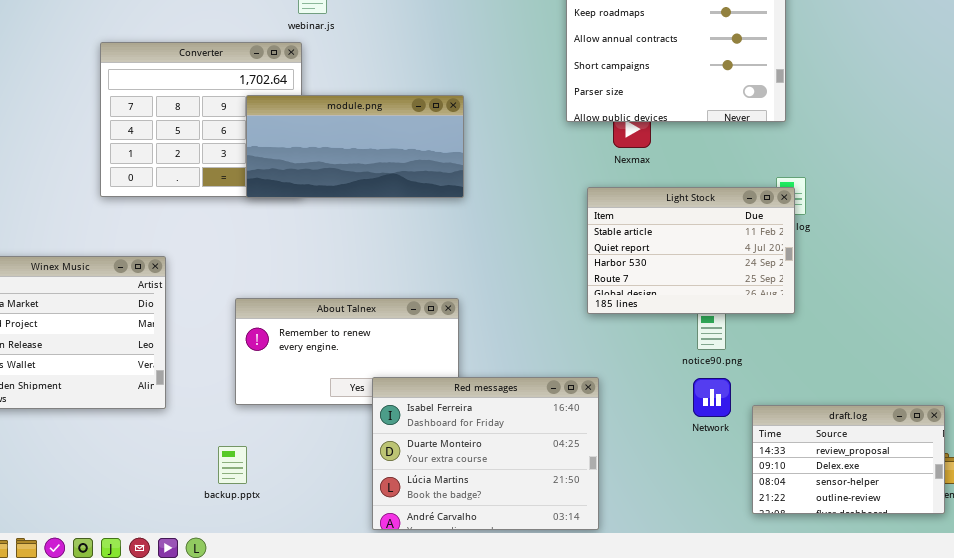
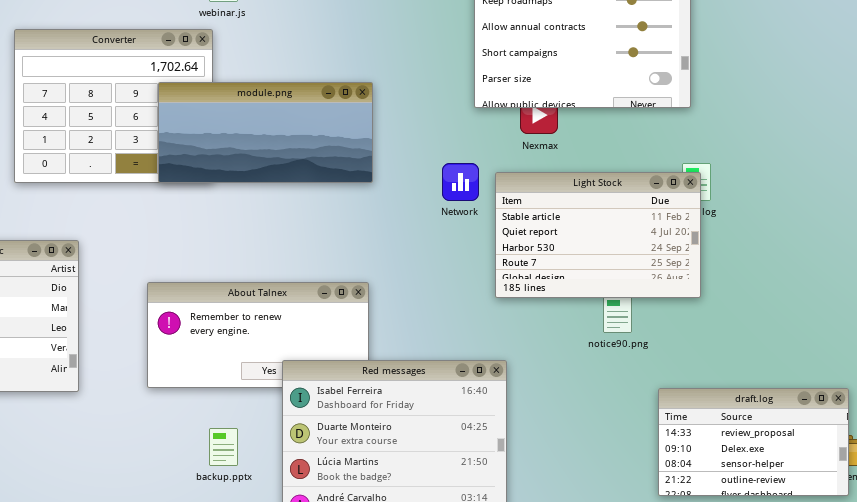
Network: [693,378,731,417] -> [442,163,479,201], moved
backup.pptx: [218,446,247,484] -> [209,428,238,466], moved

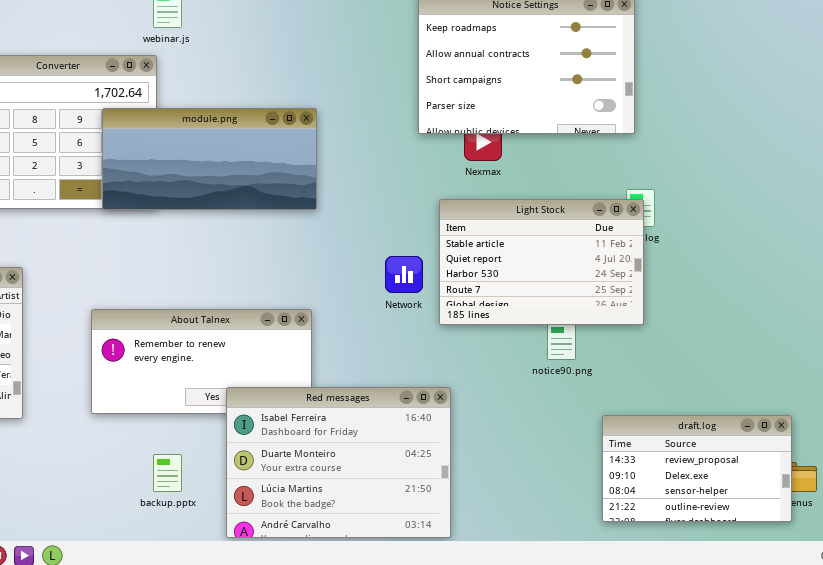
Network: [442,163,479,201] -> [385,256,423,293], moved

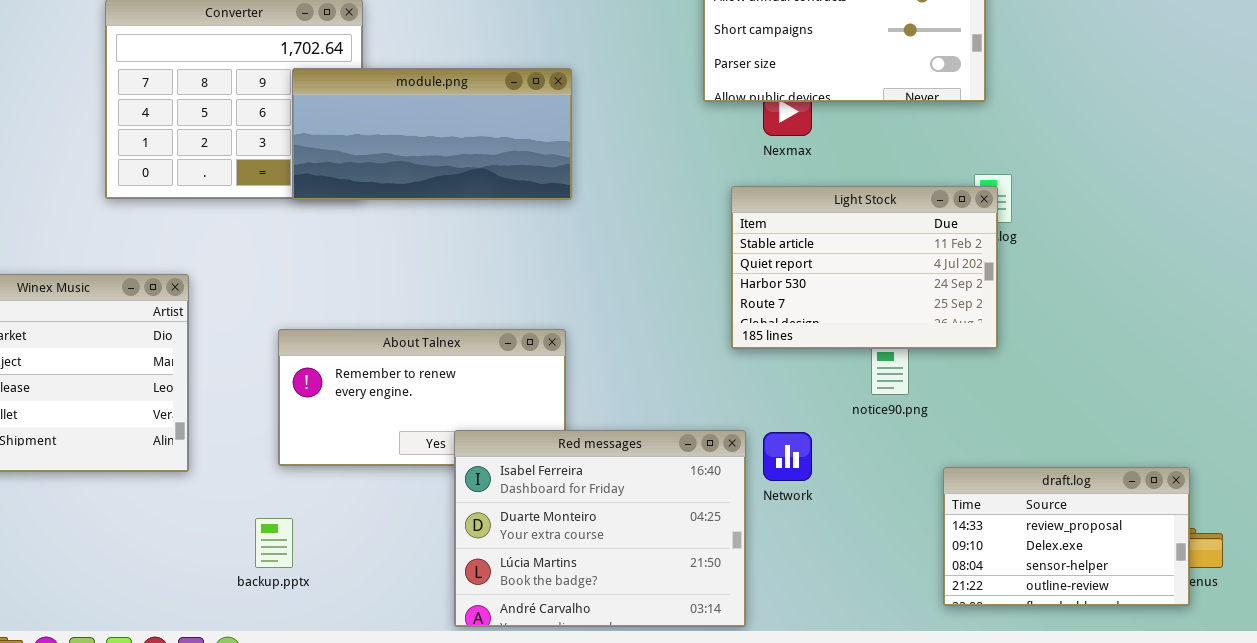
Network: [385,256,423,293] -> [763,432,812,481], moved
backup.pptx: [153,454,182,492] -> [255,518,293,568], moved

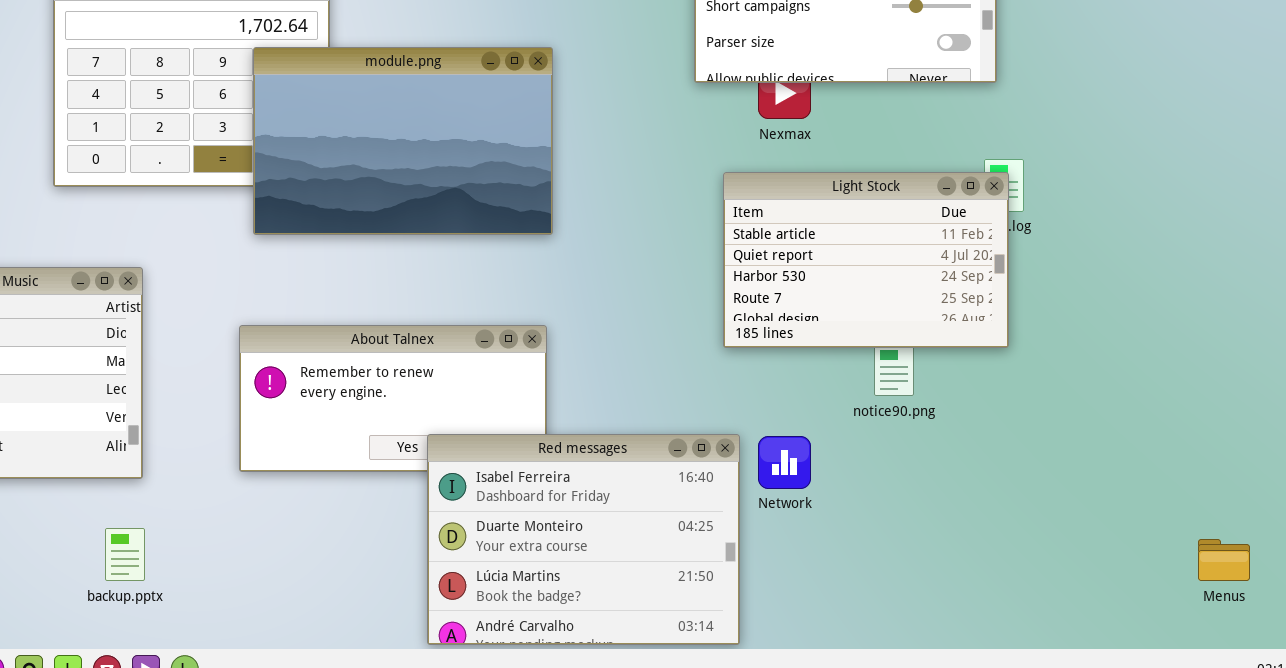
module.png: [292,68,572,200] -> [253,47,553,235], resized
draft.log: [943,467,1190,606] -> none, closed
backup.pptx: [255,518,293,568] -> [105,528,145,581], moved

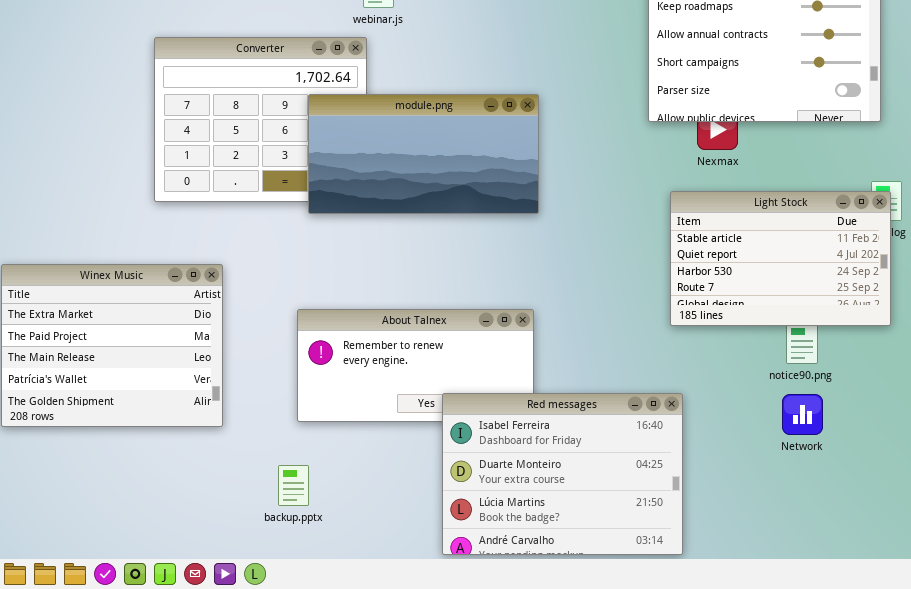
module.png: [253,47,553,235] -> [308,94,539,214], resized
Network: [758,436,811,489] -> [782,394,823,435], moved
backup.pptx: [105,528,145,581] -> [278,465,309,506], moved

